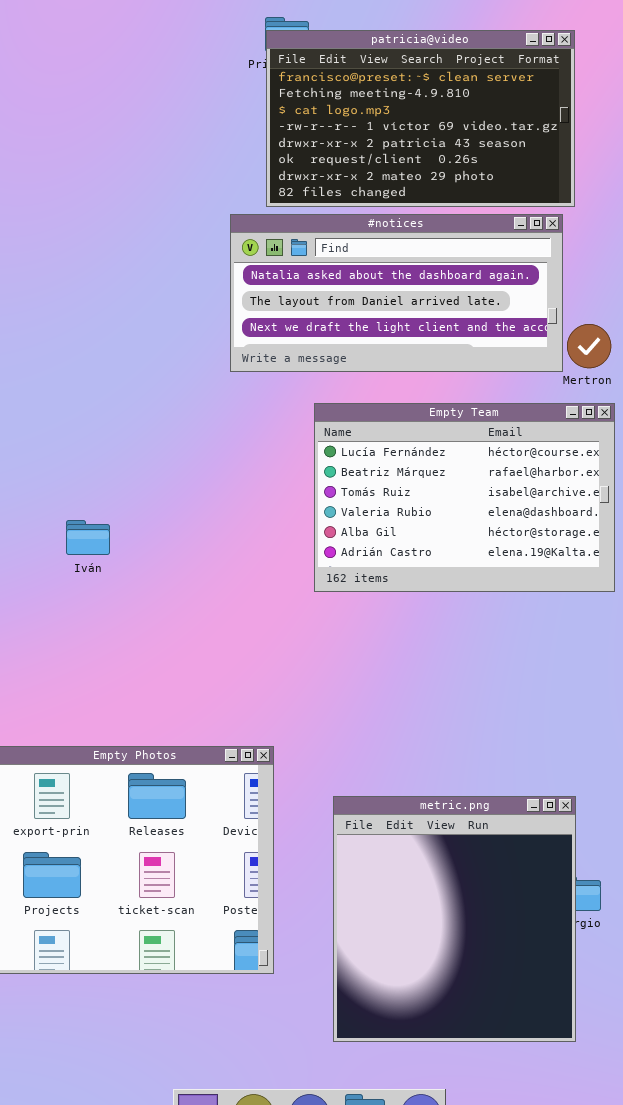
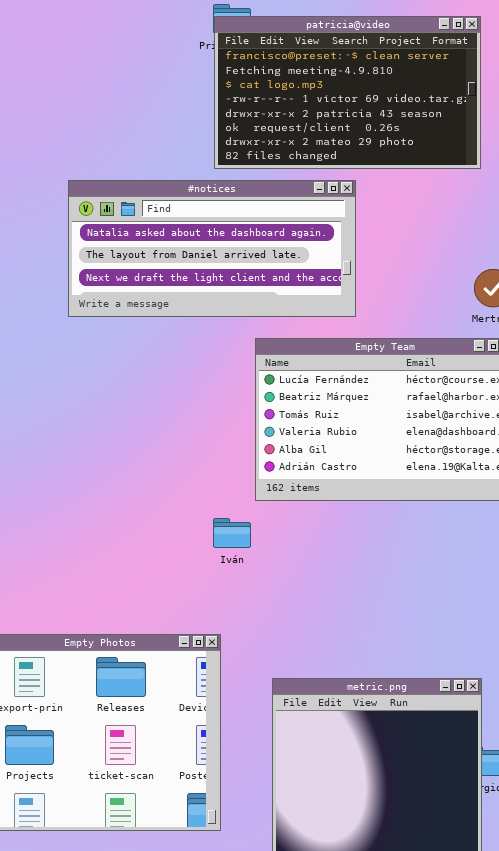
#notices: [230,214,563,372] -> [68,180,356,317], moved
Iván: [66,520,110,555] -> [213,518,251,548], moved

